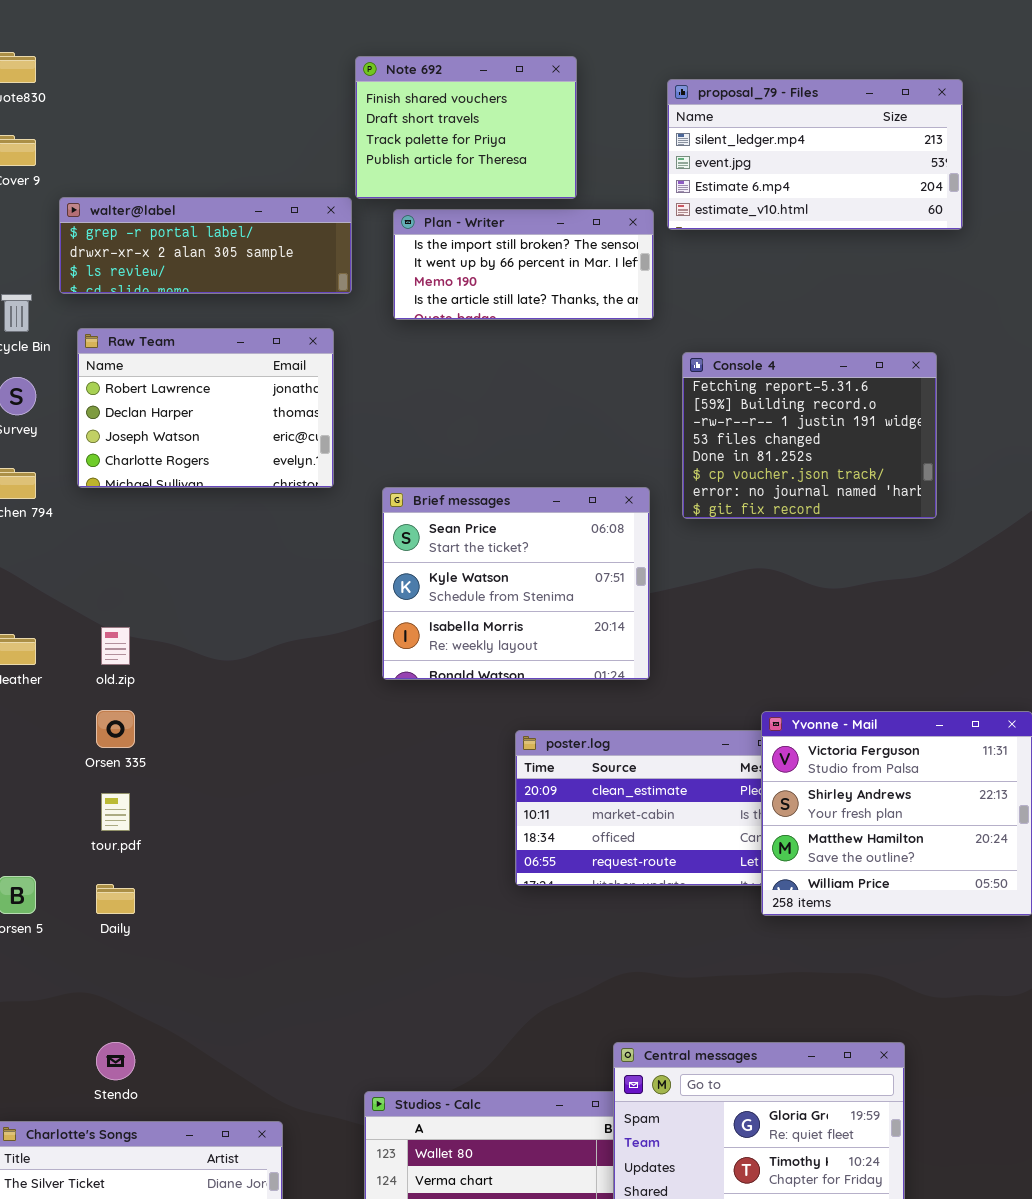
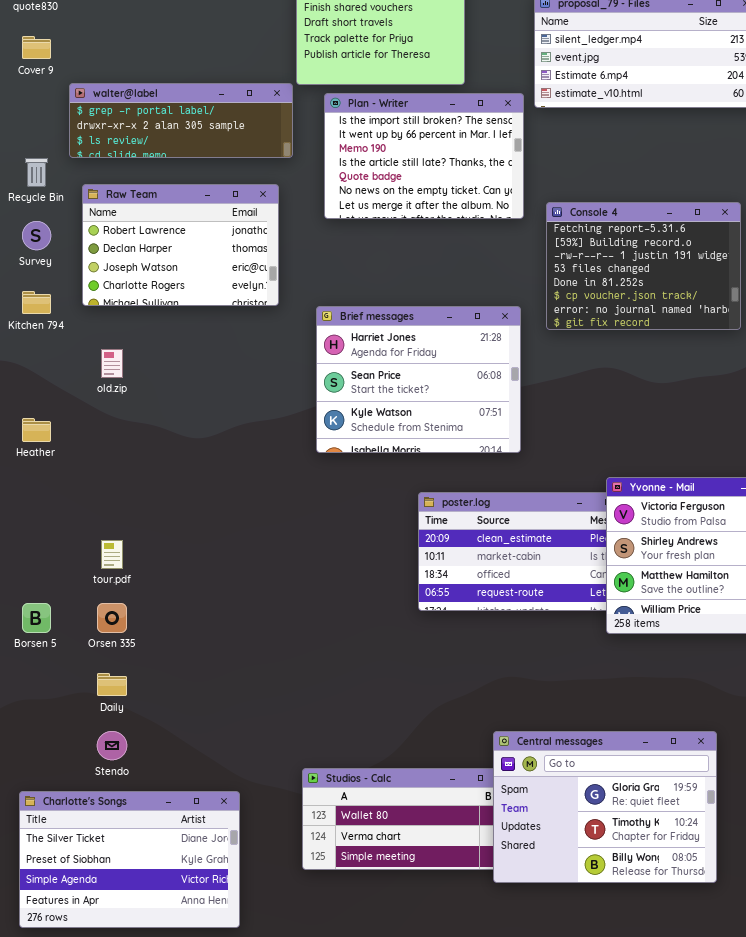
Plan - Writer: [393,209,654,320] -> [324,93,524,219], resized
Brief messages: [382,487,650,680] -> [316,306,521,453], scrolled up 1 row
old.zip: [101,627,130,665] -> [101,349,123,378], moved
Orsen 335: [96,710,135,748] -> [97,603,127,633], moved
Daily: [96,884,135,914] -> [97,673,127,696], moved

